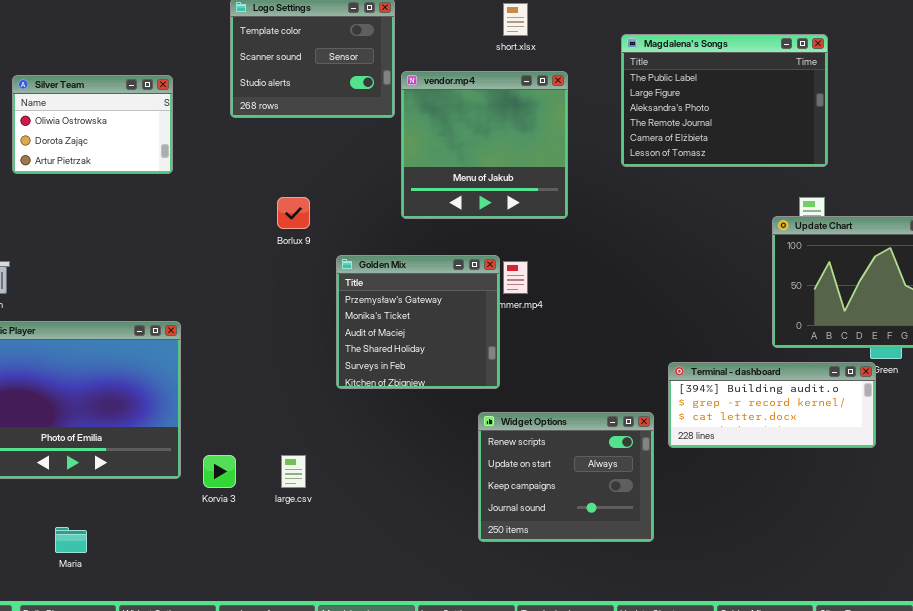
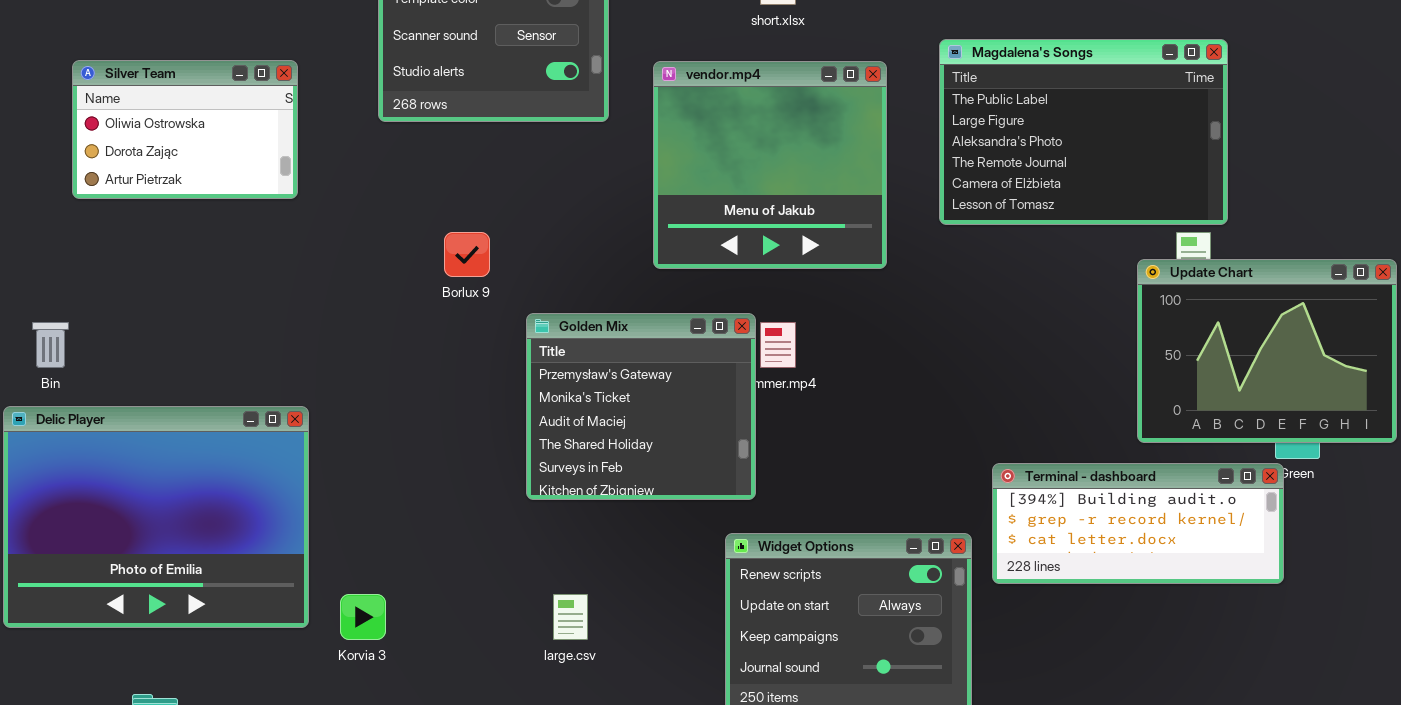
Magdalena's Songs: [621,34,828,167] -> [939,39,1228,225], moved
vendor.mp4: [401,71,568,219] -> [653,61,887,269], moved
large.csv: [281,455,306,488] -> [553,594,588,640], moved

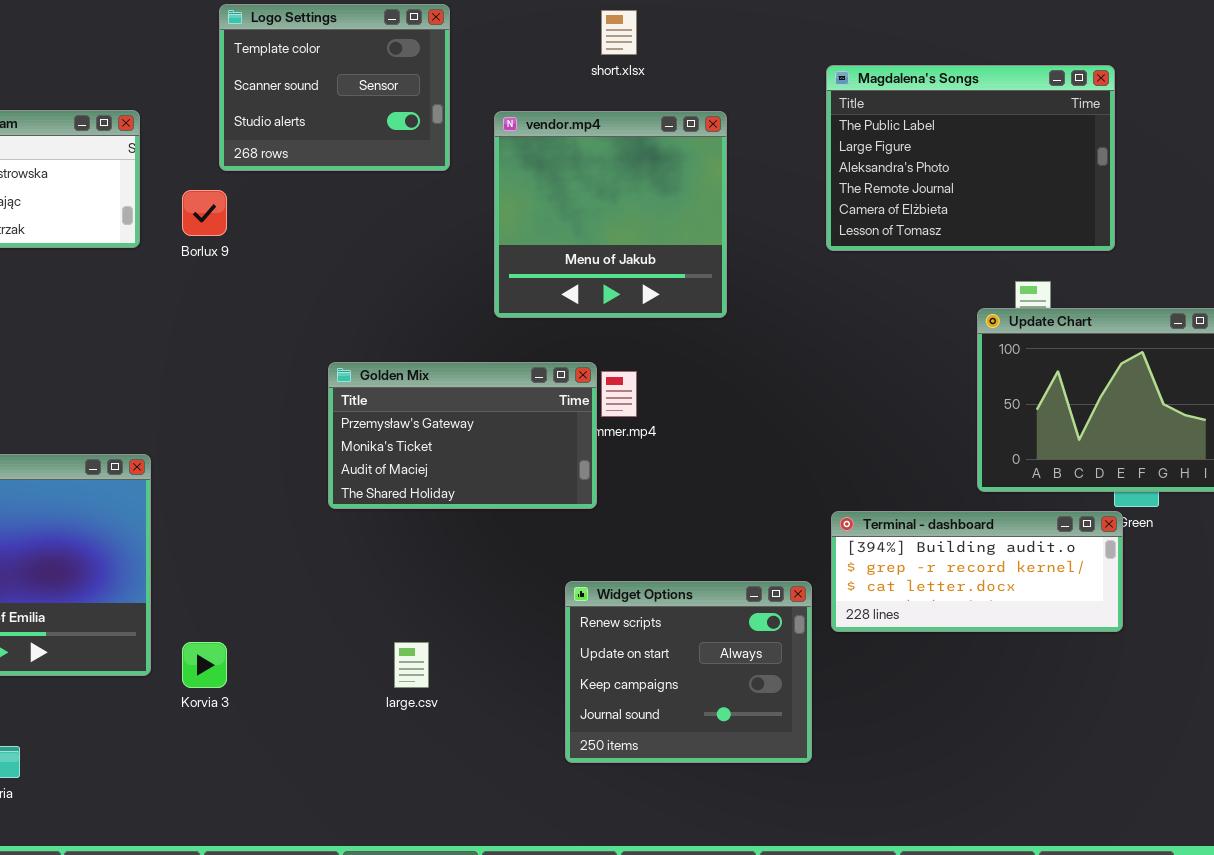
Magdalena's Songs: [939,39,1228,225] -> [826,65,1115,251], moved
Borlux 9: [444,232,490,277] -> [182,190,227,236], moved
Golden Mix: [526,313,756,500] -> [328,362,597,509], resized

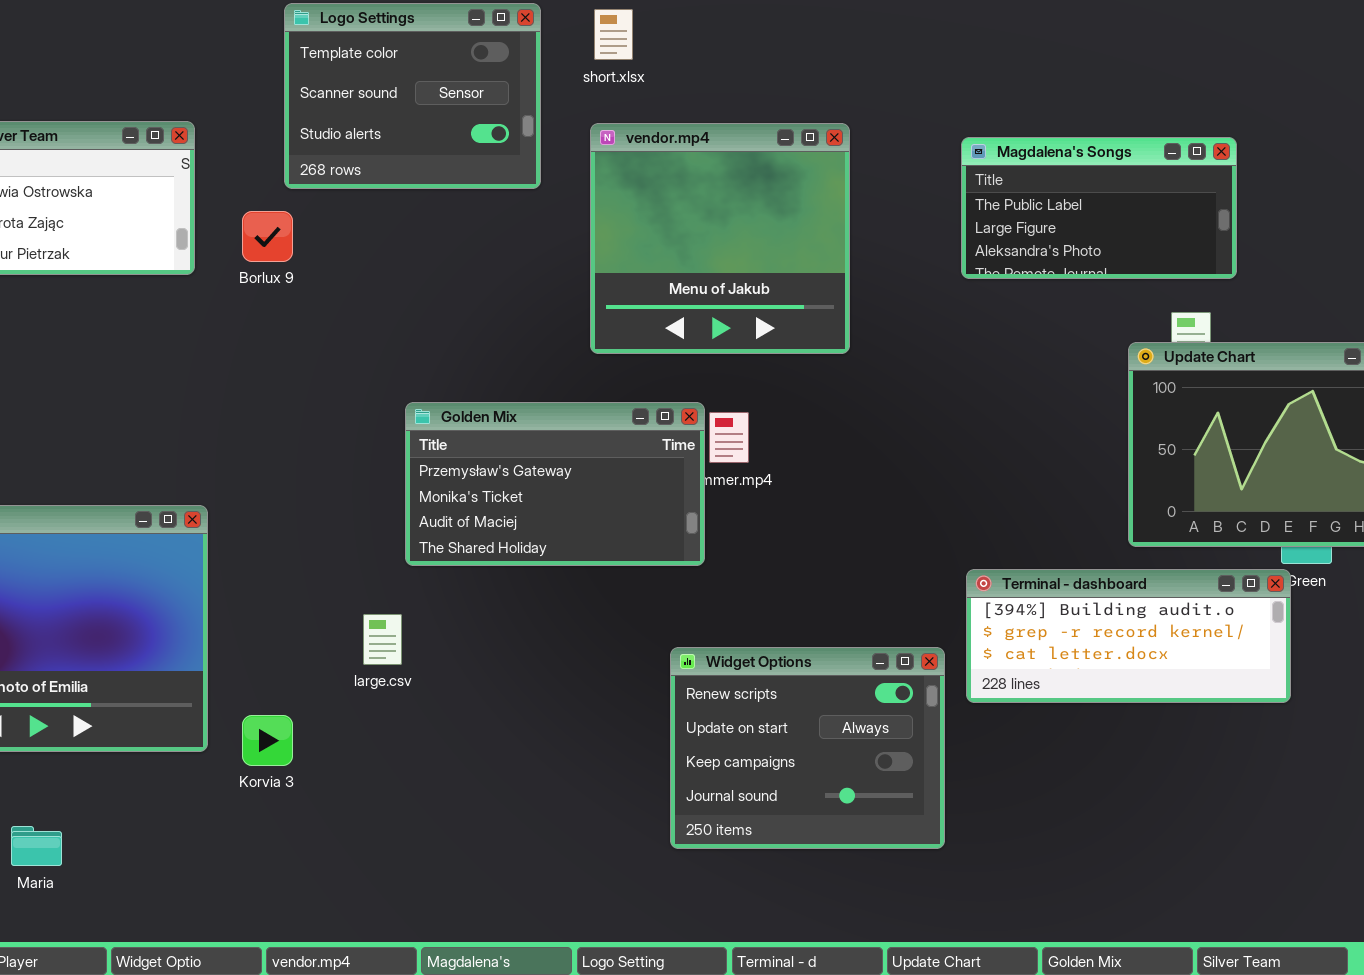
short.xlsx: [601,10,637,55] -> [594,9,633,60], moved
Magdalena's Songs: [826,65,1115,251] -> [961,137,1237,279], resized
large.csv: [394,642,429,688] -> [363,614,402,665], moved

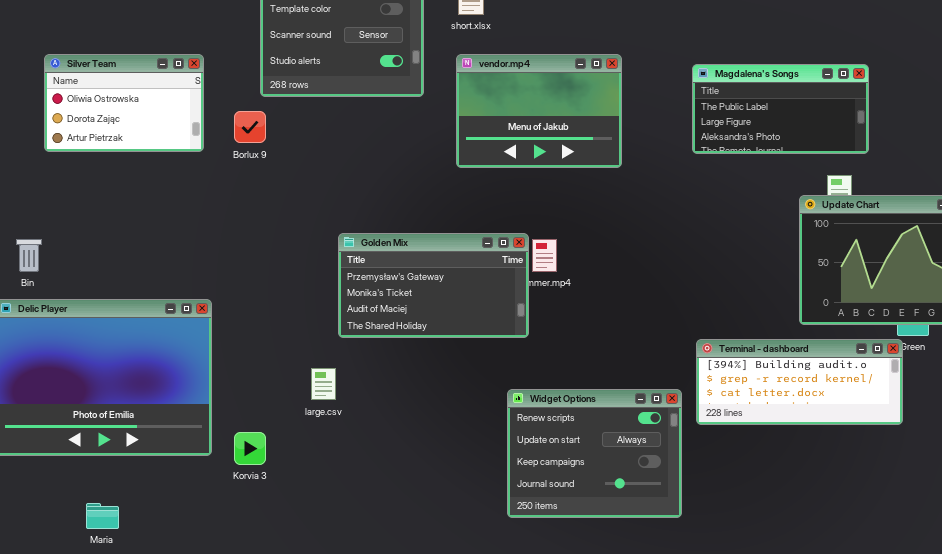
vendor.mp4: [590,123,850,354] -> [456,54,622,168], resized

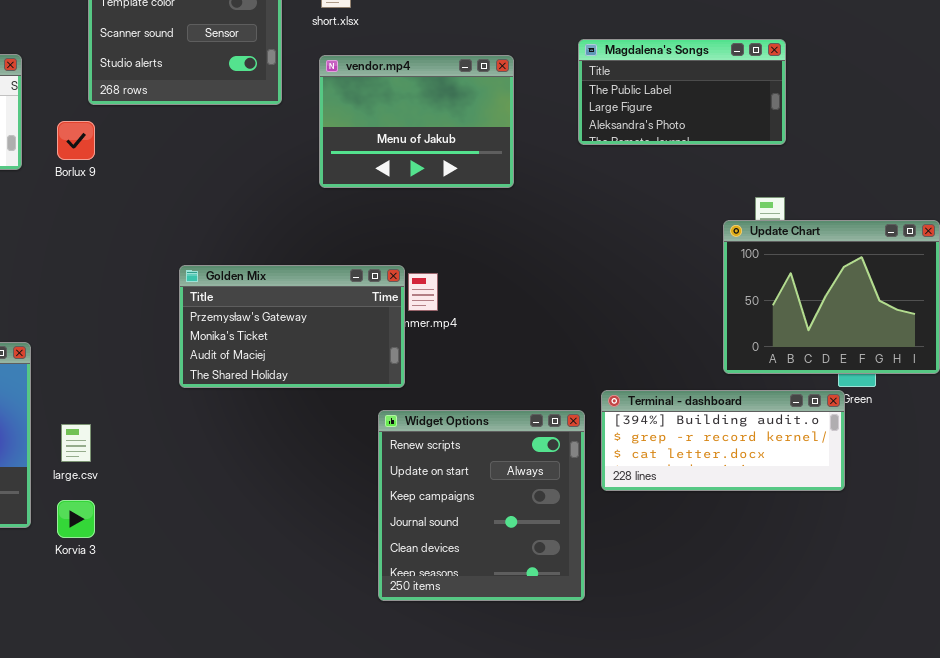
Magdalena's Songs: [692,64,869,154] -> [578,39,786,145], moved
large.csv: [311,368,336,400] -> [61,424,91,462], moved
Widget Options: [507,389,682,518] -> [378,410,585,601], resized

